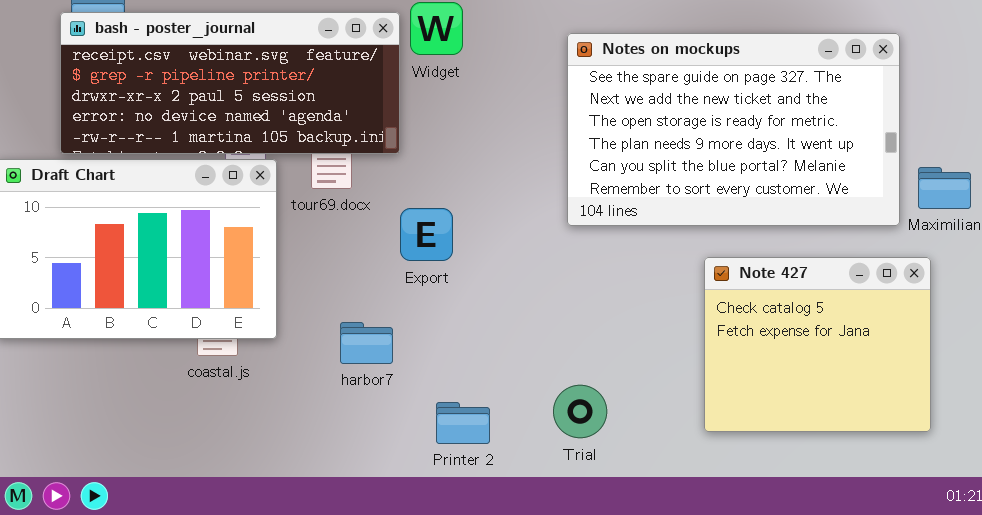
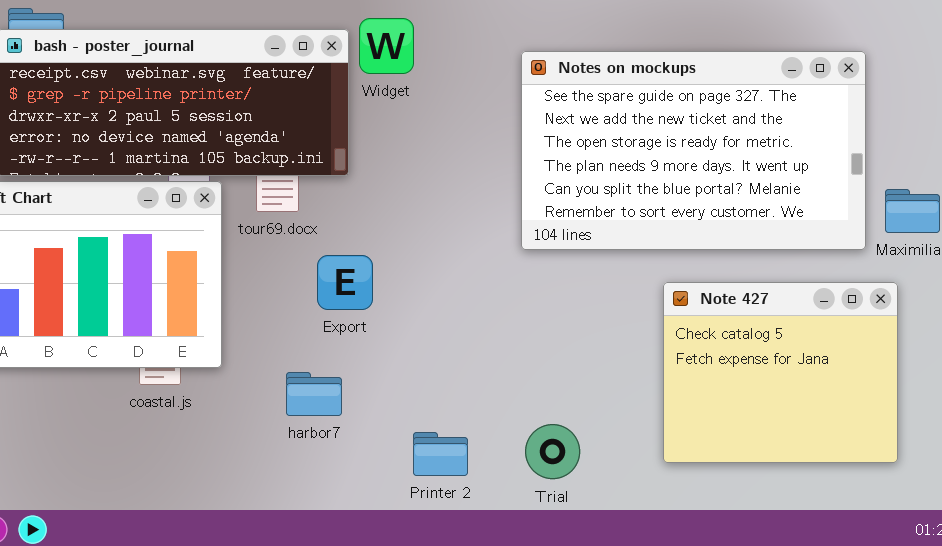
Export: [400,208,453,261] -> [317,255,373,310], moved
harbor7: [340,322,393,364] -> [286,372,342,416], moved
Trial: [553,385,607,438] -> [525,424,580,479], moved
Printer 2: [436,402,490,444] -> [413,432,468,476], moved

